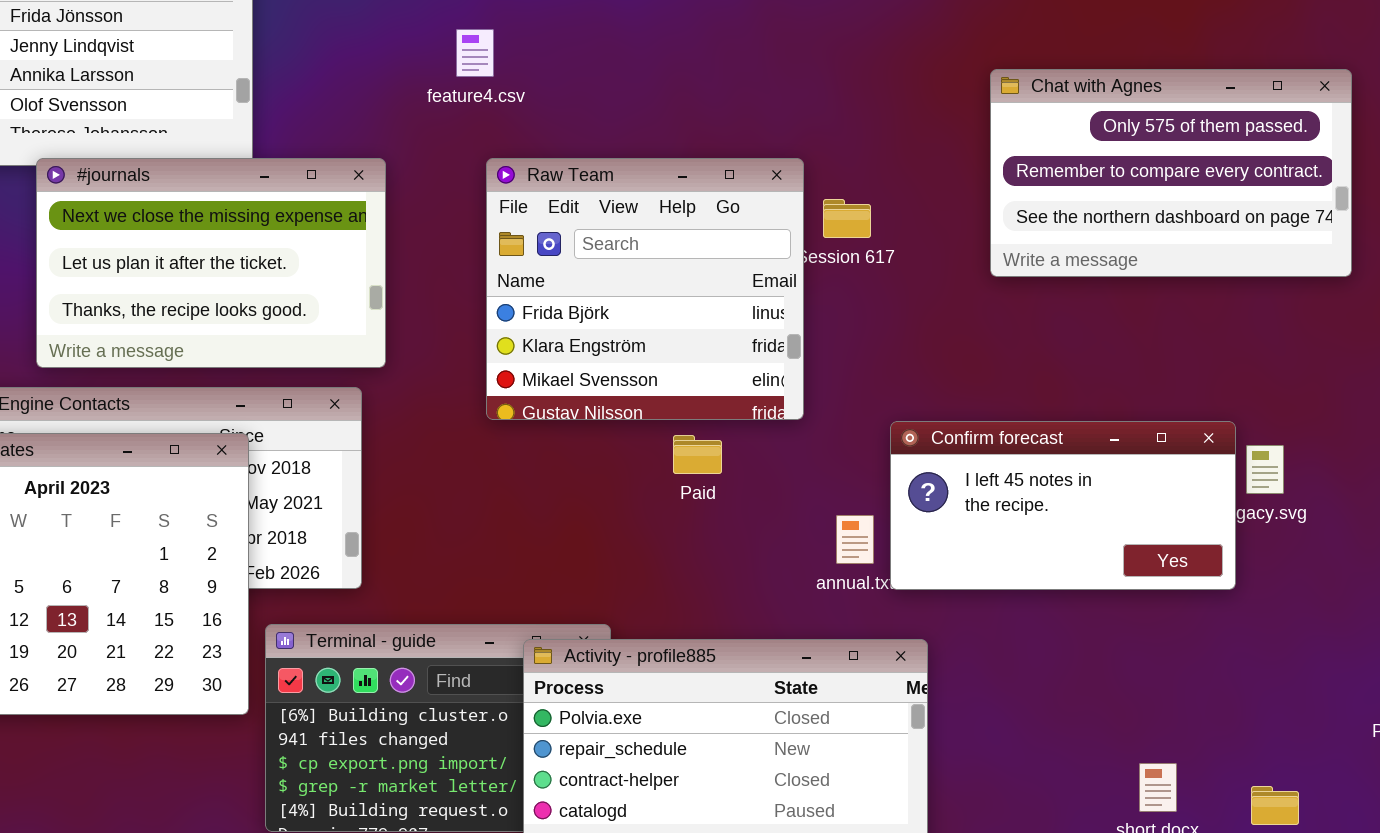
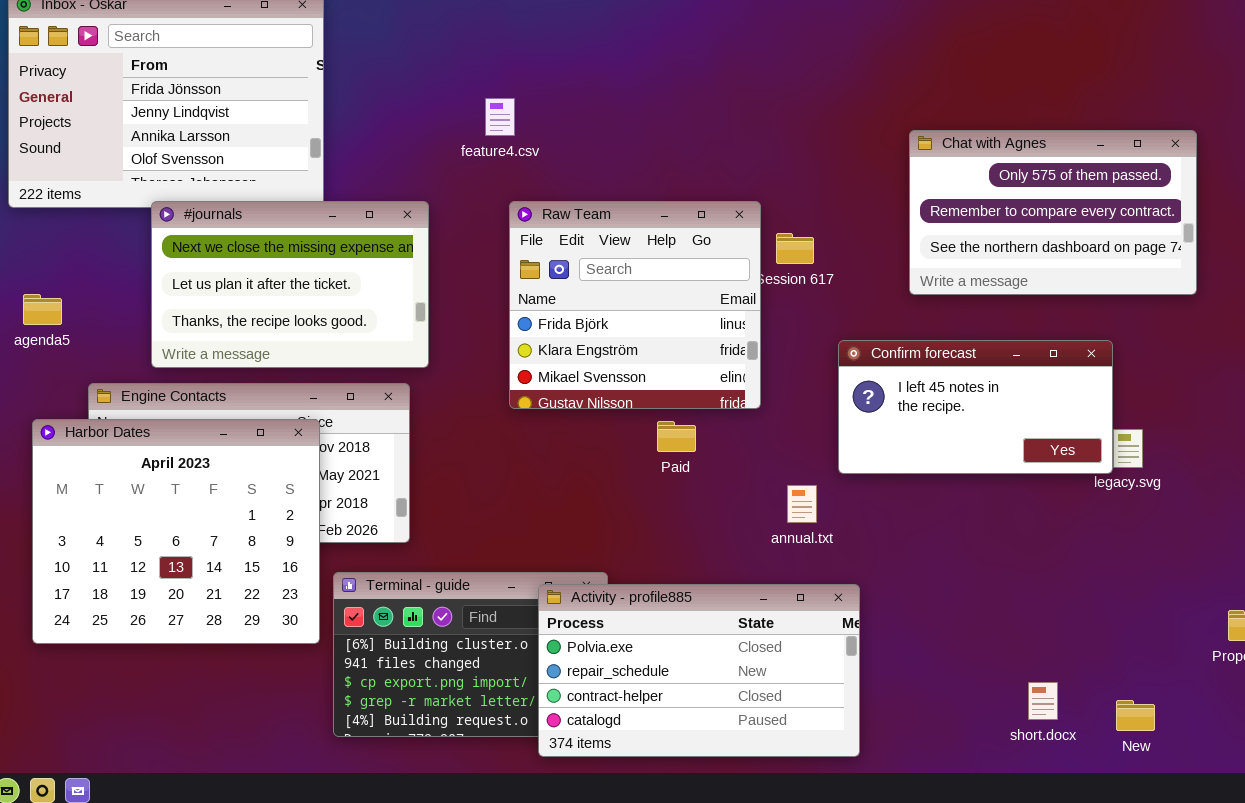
Confirm forecast: [890,421,1236,590] -> [838,340,1113,474], moved

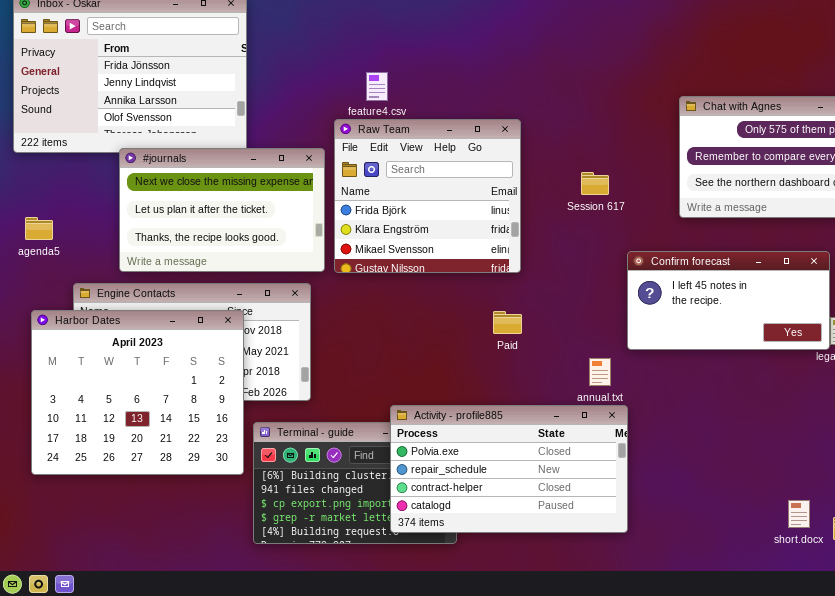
Raw Team: [509,201,761,409] -> [334,119,521,273], moved
Activity - profile885: [538,584,860,757] -> [390,405,628,533], moved
short.docx: [1028,682,1058,720] -> [788,500,810,528], moved

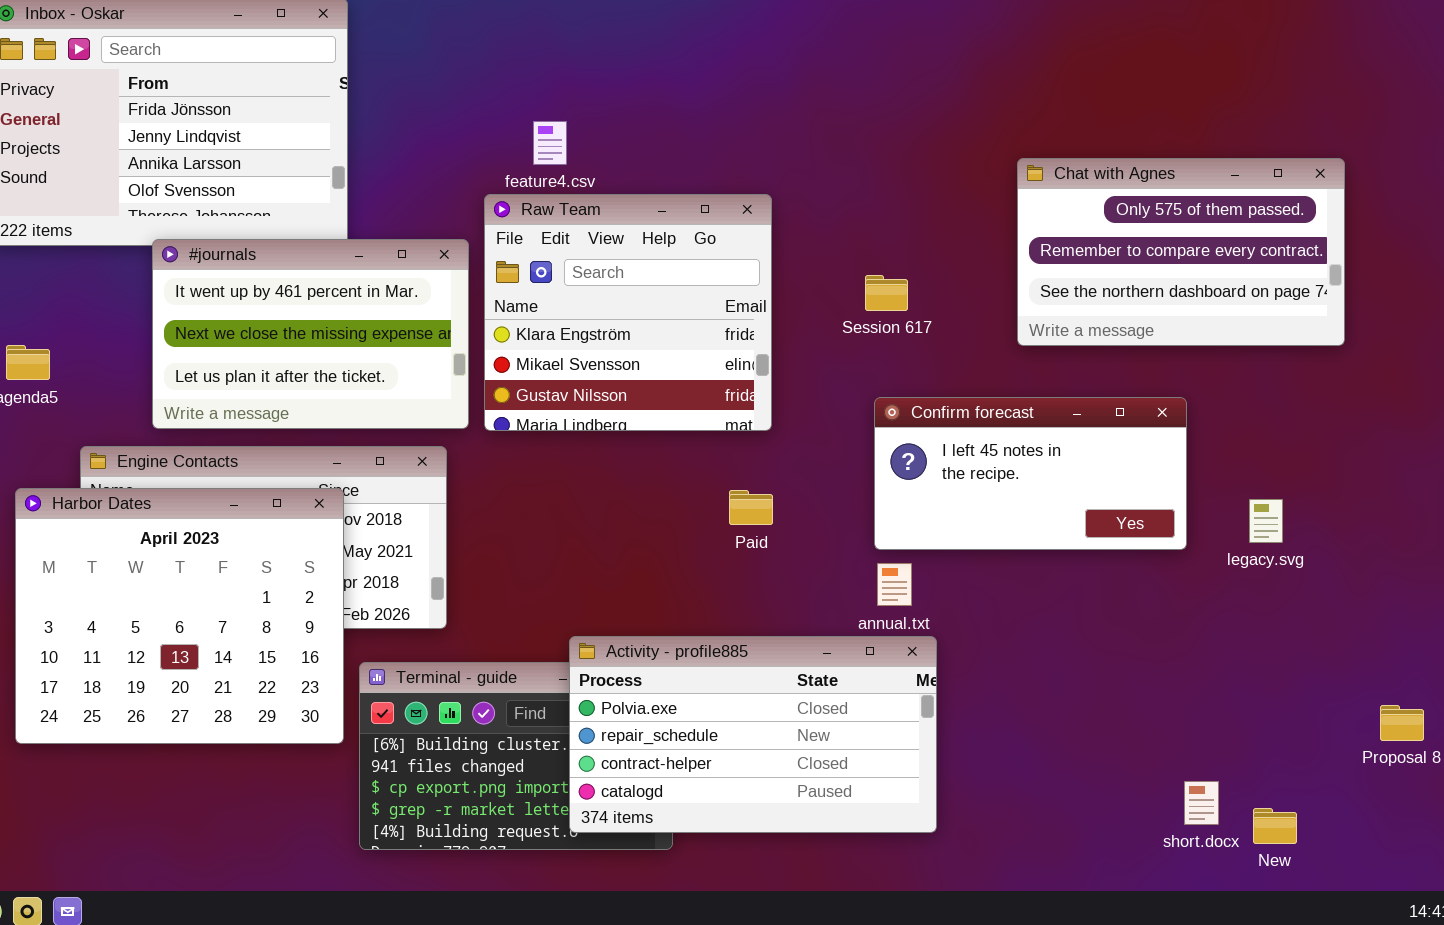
Raw Team: [334,119,521,273] -> [484,194,772,431], scrolled down 1 row
#journals: [119,148,325,272] -> [152,239,469,429], scrolled up 1 row
Confirm forecast: [627,251,830,350] -> [874,397,1187,550], moved

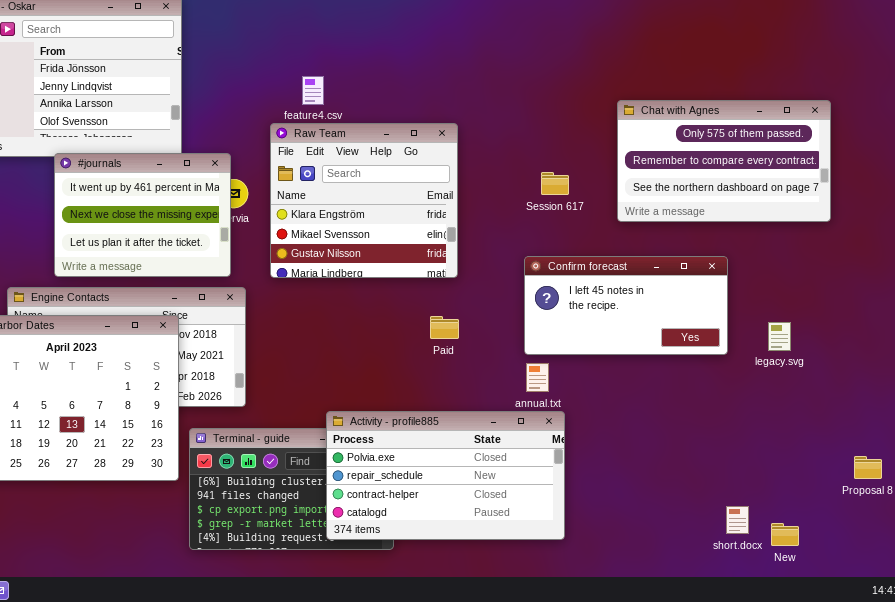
#journals: [152,239,469,429] -> [54,153,231,277], resized
Session 617: [865,275,908,311] -> [541,172,569,195], moved

